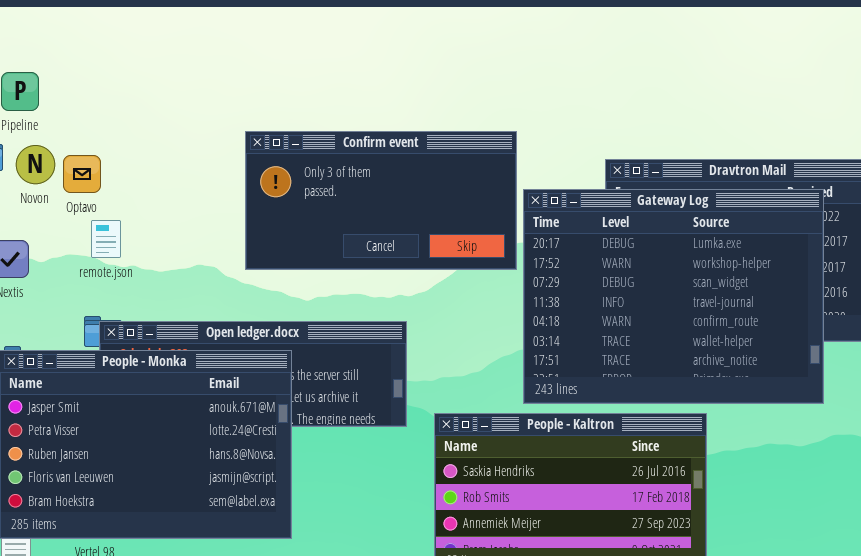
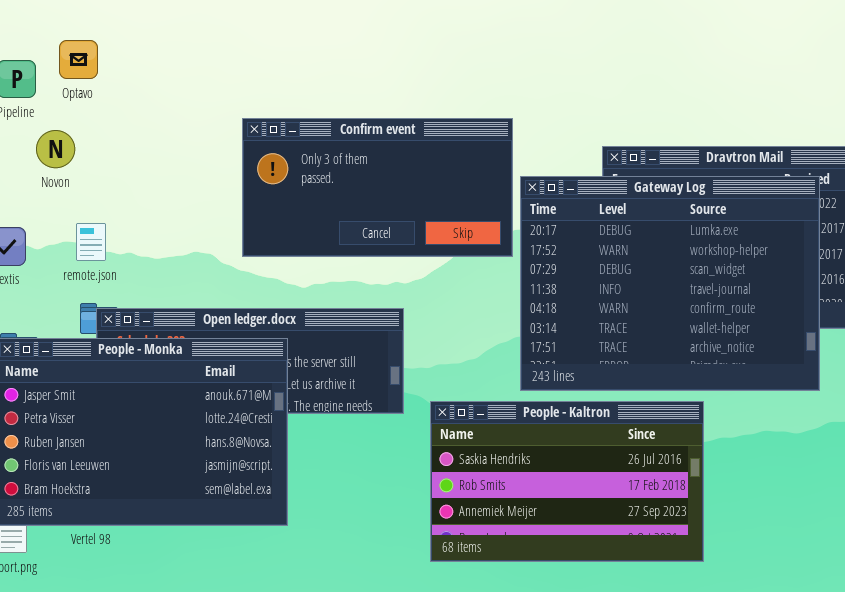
Novon: [16,145,55,184] -> [36,130,75,168], moved
Optavo: [63,155,101,193] -> [59,40,98,79], moved
remote.json: [91,220,121,258] -> [76,223,106,261], moved

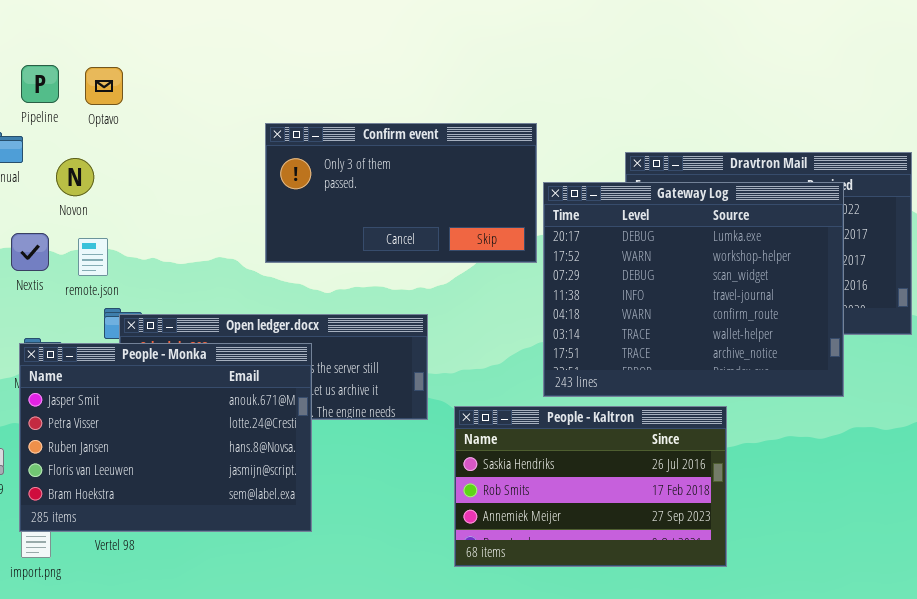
Optavo: [59,40,98,79] -> [85,67,123,105], moved
Novon: [36,130,75,168] -> [56,158,94,196], moved
remote.json: [76,223,106,261] -> [78,238,108,276], moved

